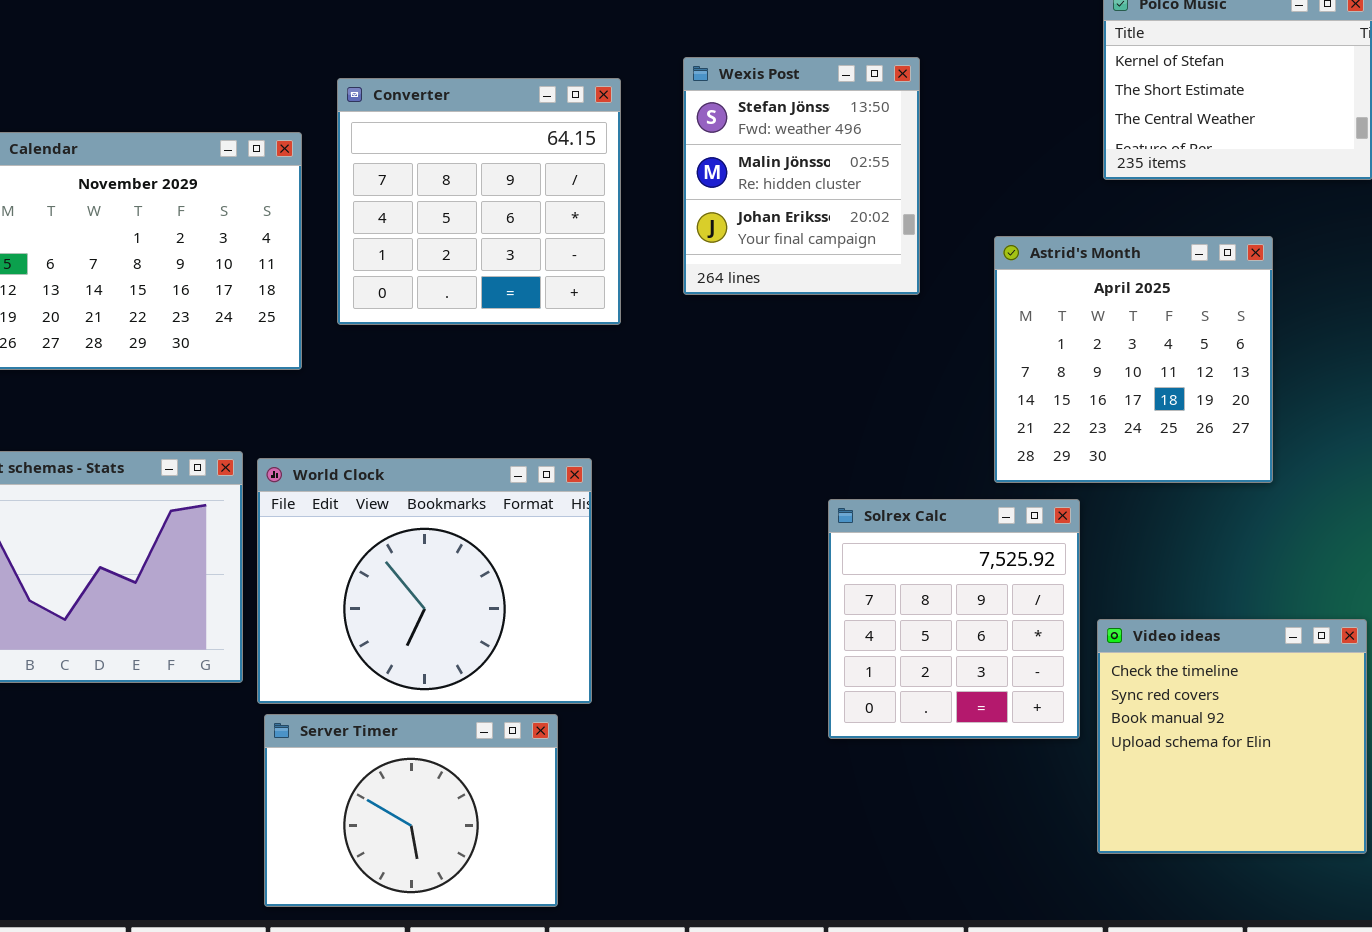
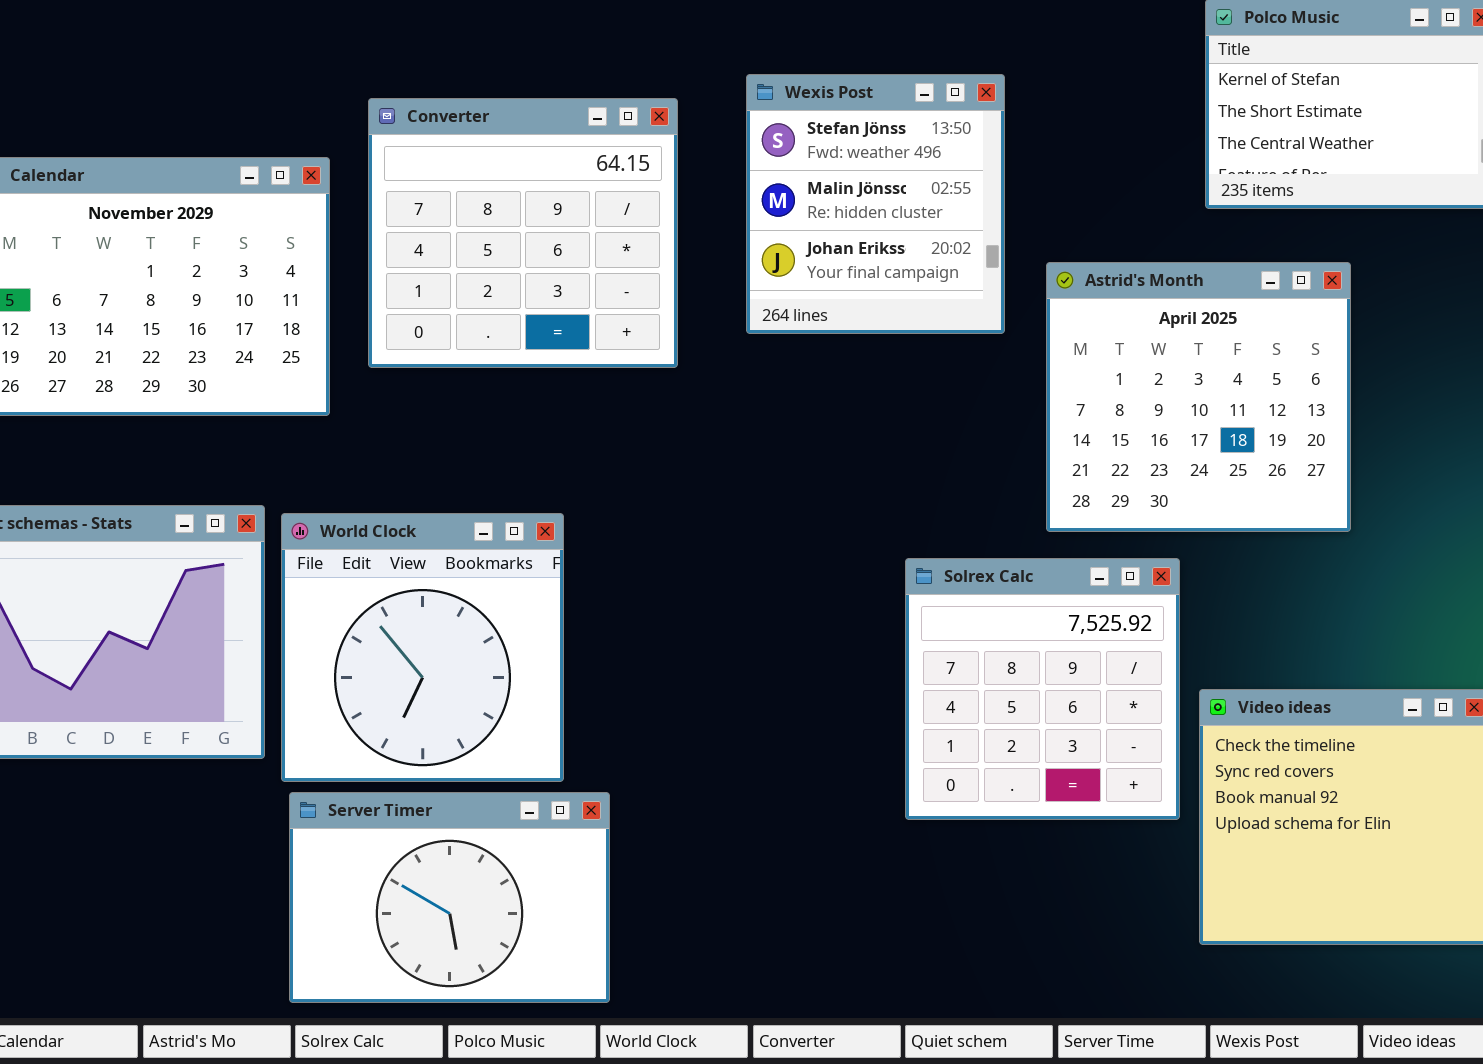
Astrid's Month: [994,236,1273,483] -> [1046,262,1351,532], moved
World Clock: [257,458,592,704] -> [281,513,564,782], resized

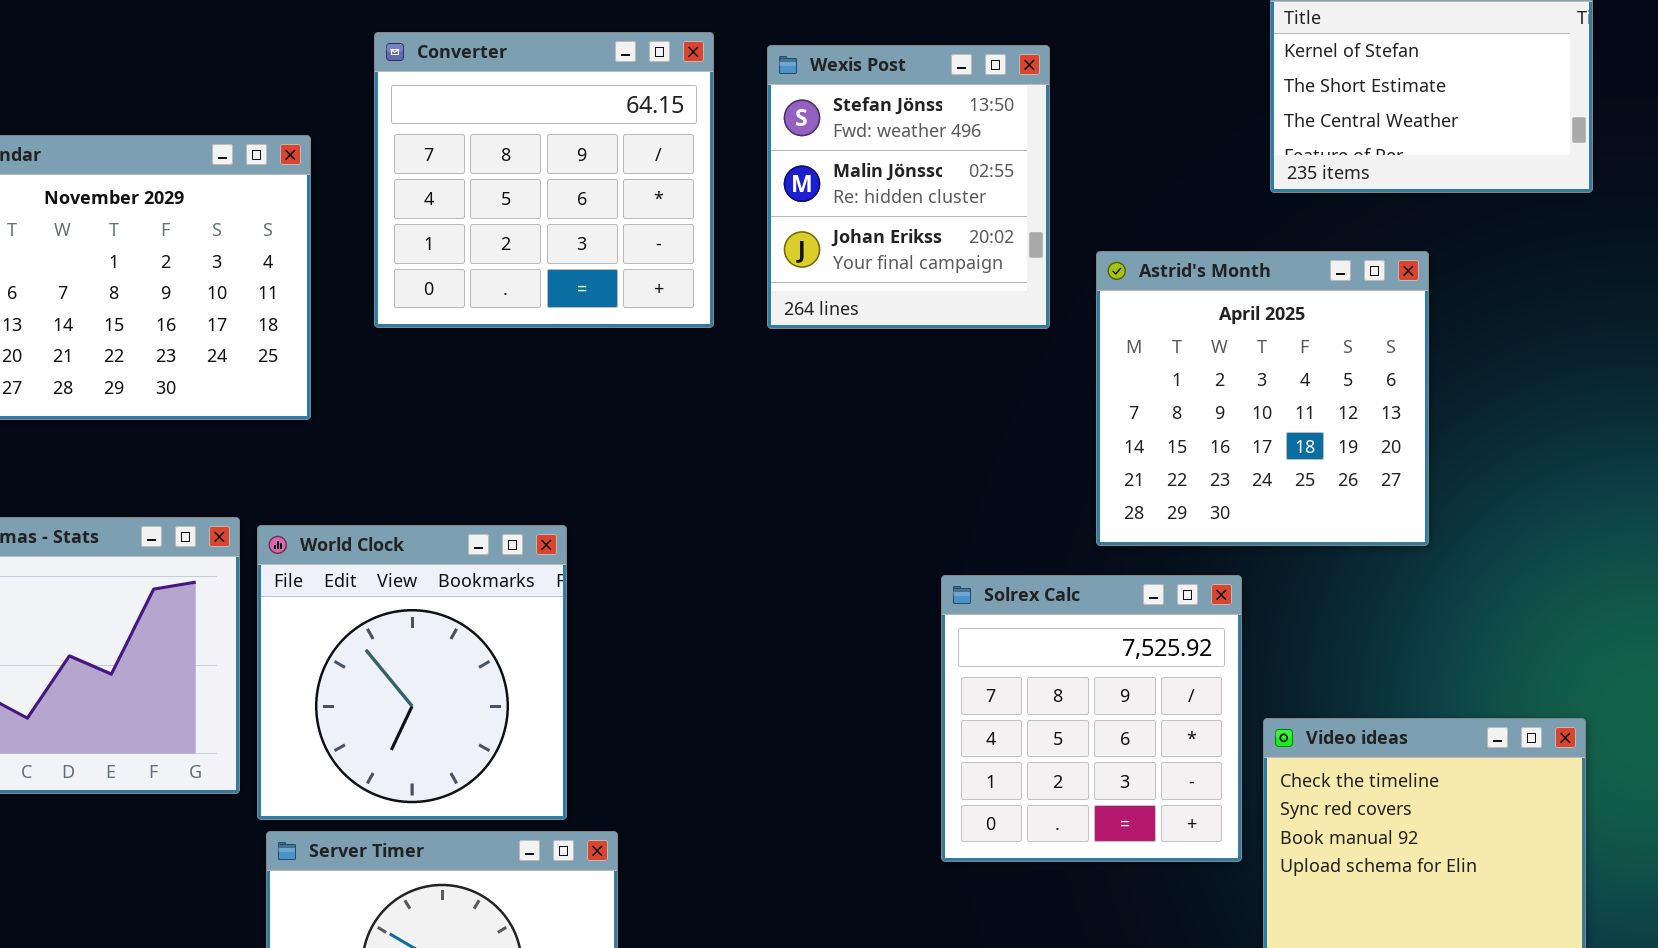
Converter: [368,98,678,368] -> [374,32,714,328], moved

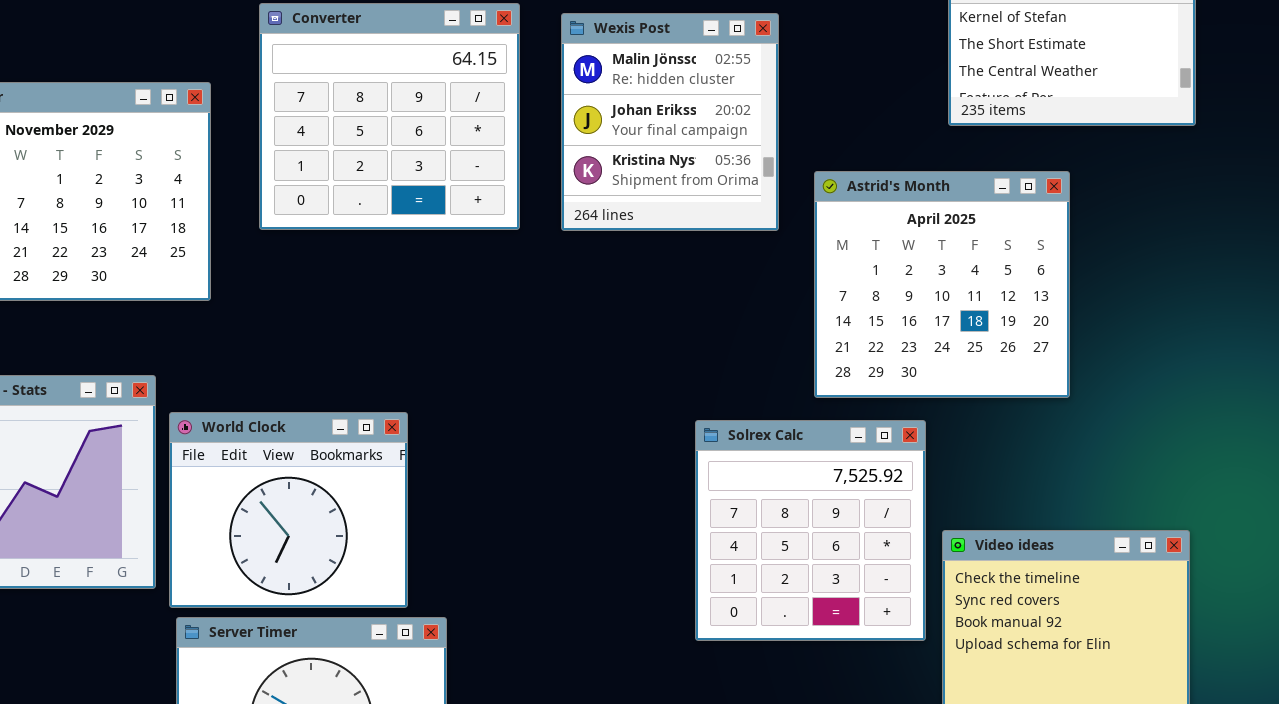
Wexis Post: [767,45,1050,329] -> [561,13,779,231], scrolled down 1 row
World Clock: [257,525,567,820] -> [169,412,408,608], resized

